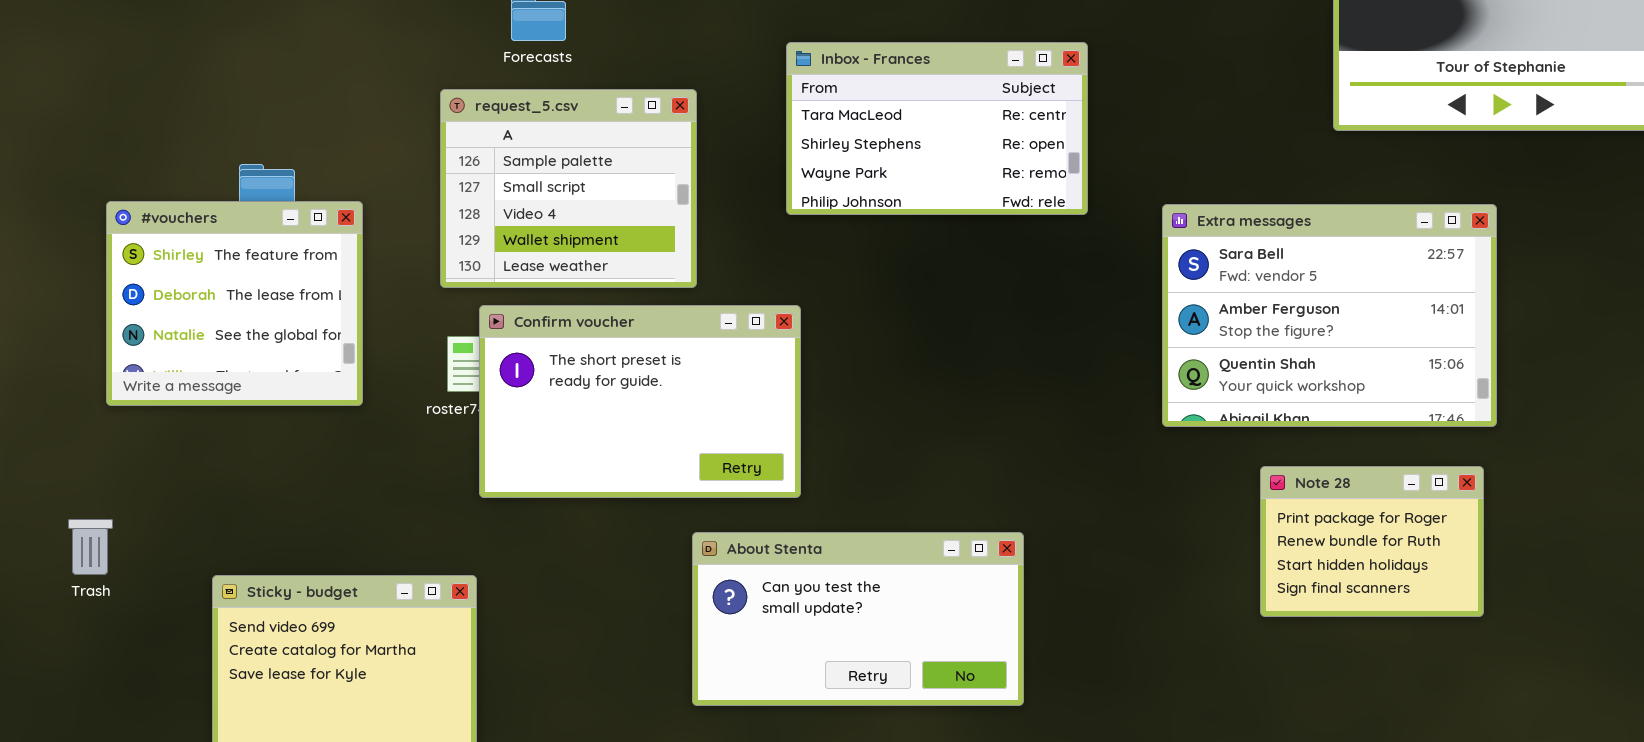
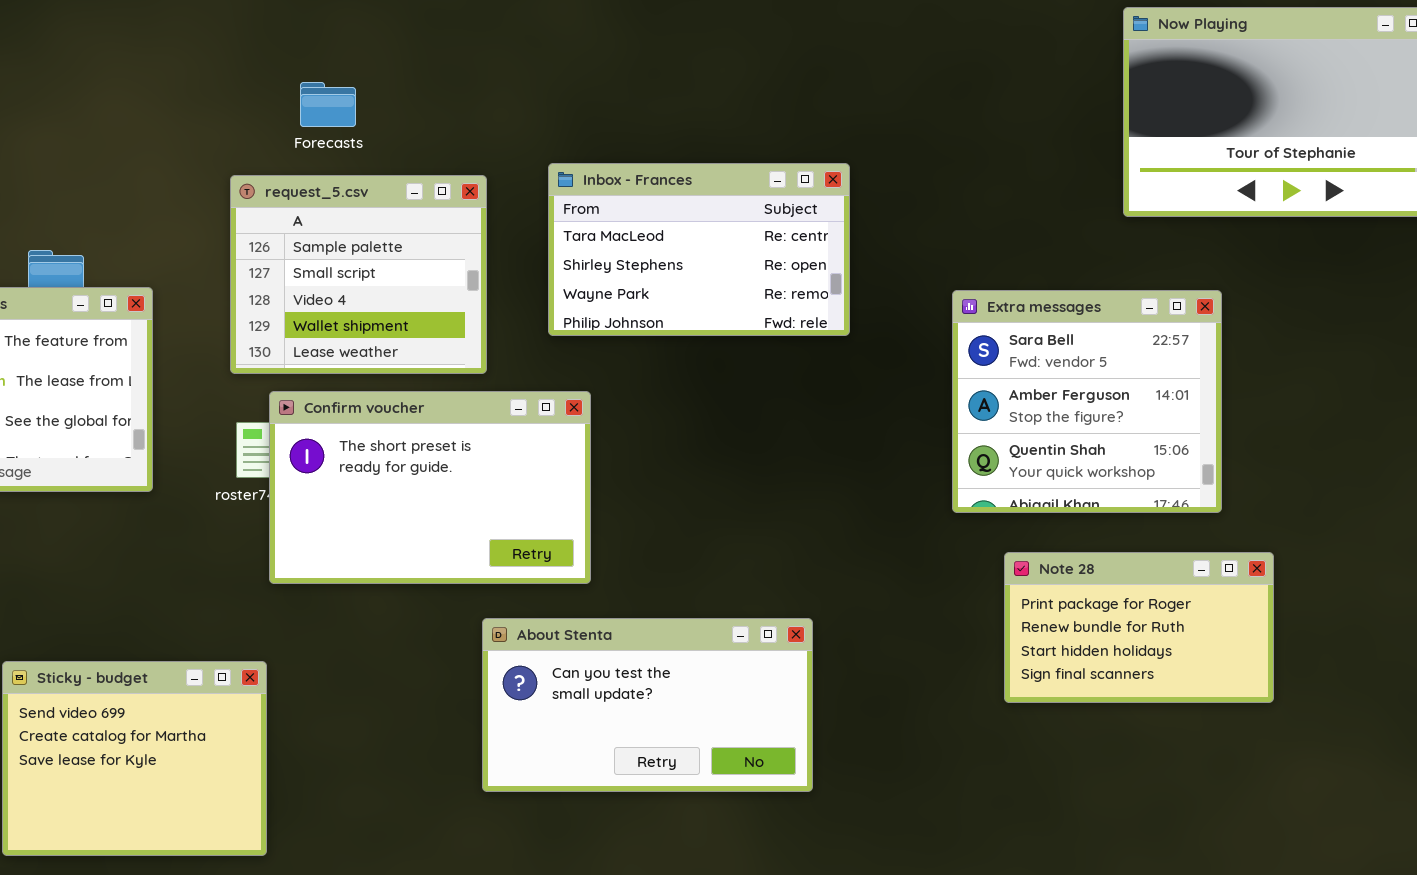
Inbox - Frances: [786,42,1088,215] -> [548,163,850,336], moved
Extra messages: [1162,204,1497,427] -> [952,290,1222,513], resized
Note 28: [1260,466,1484,617] -> [1004,552,1274,703], resized

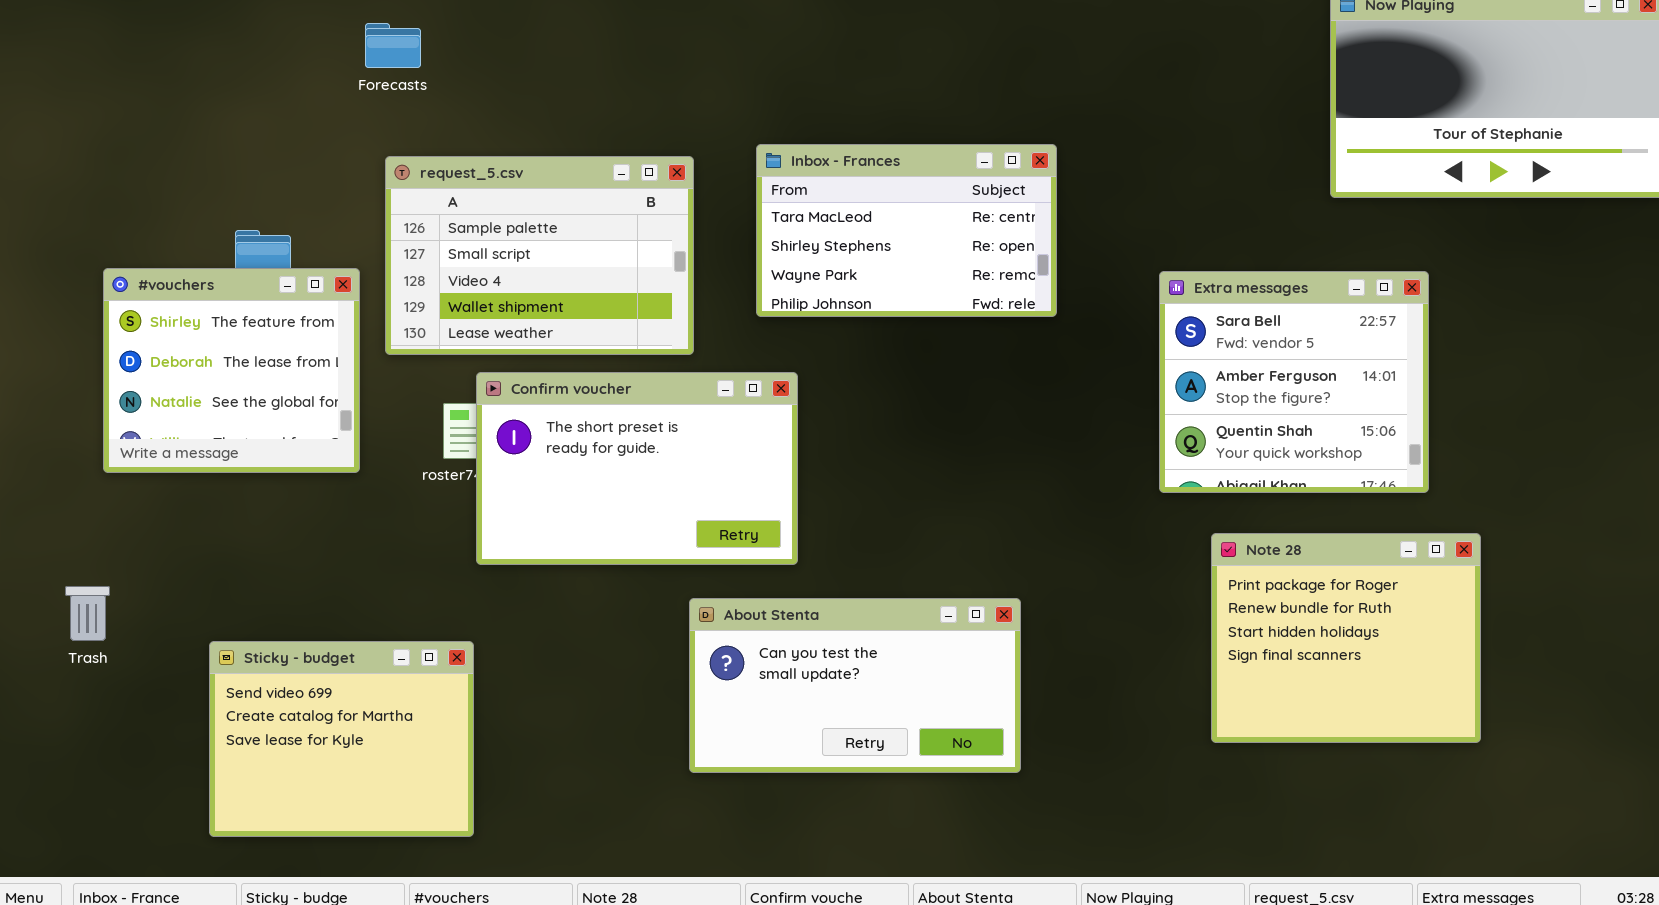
Forecasts: [300,82,356,127] -> [365,23,421,68], moved
request_5.csv: [230,175,487,374] -> [385,156,694,355], resized
Note 28: [1004,552,1274,703] -> [1211,533,1481,743], resized

